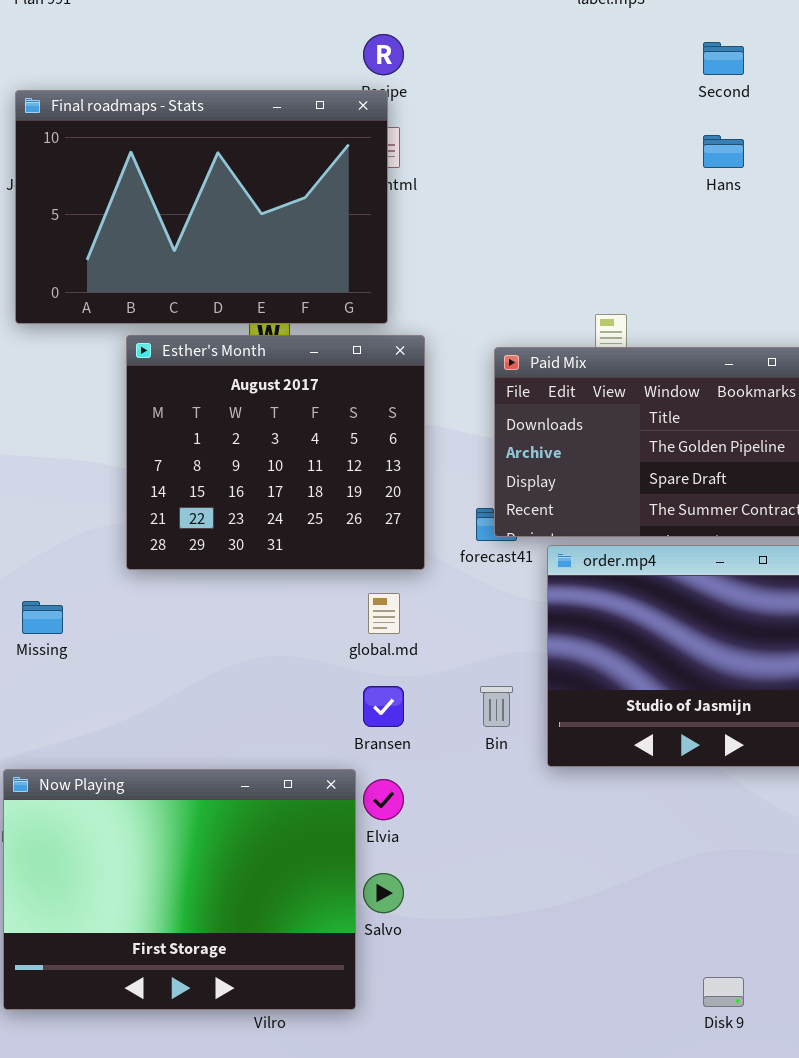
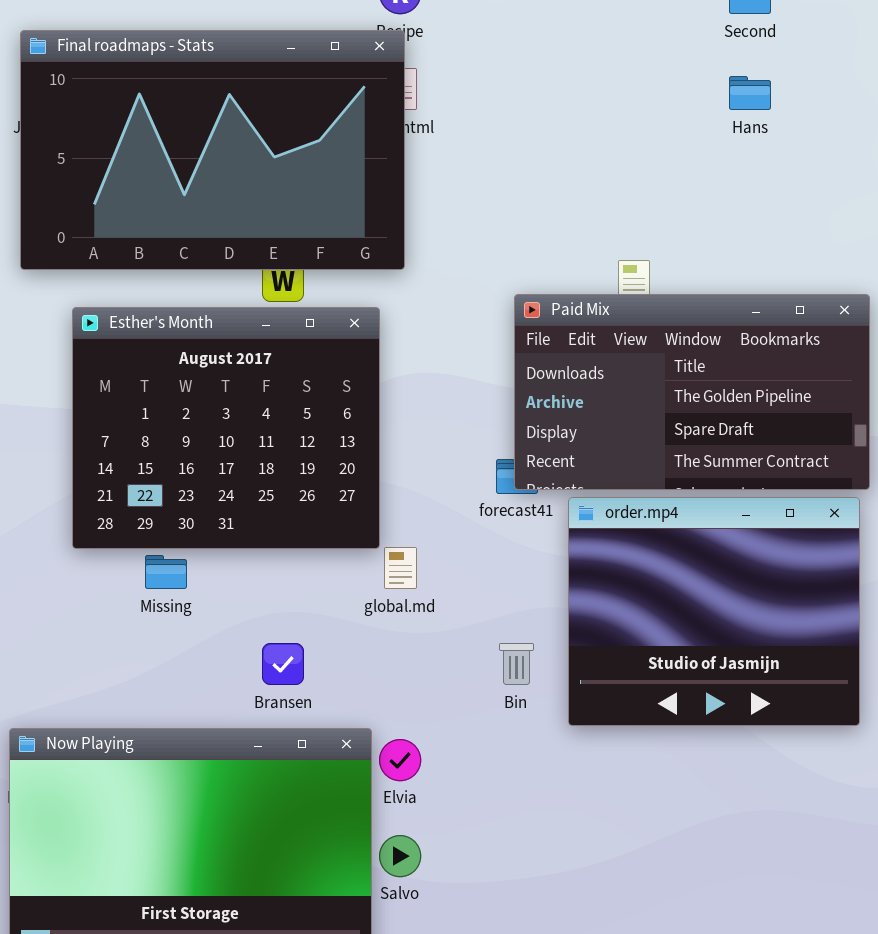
Esther's Month: [126,335,425,570] -> [72,307,380,549], moved
Missing: [22,601,63,634] -> [145,555,187,589], moved
Bransen: [363,686,404,727] -> [262,643,304,685], moved

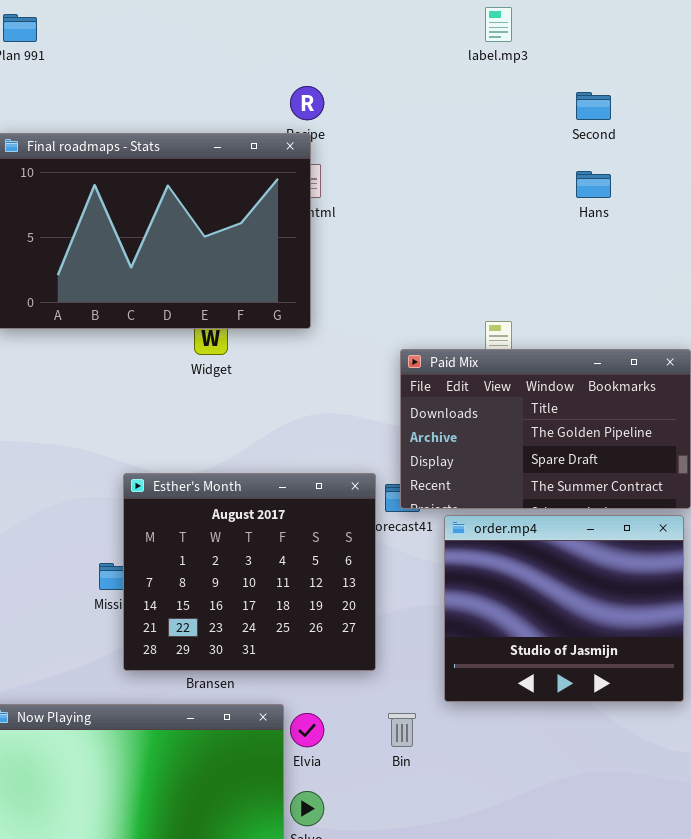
Esther's Month: [72,307,380,549] -> [123,473,376,671], moved
Bin: [499,643,534,685] -> [388,713,416,747], moved

